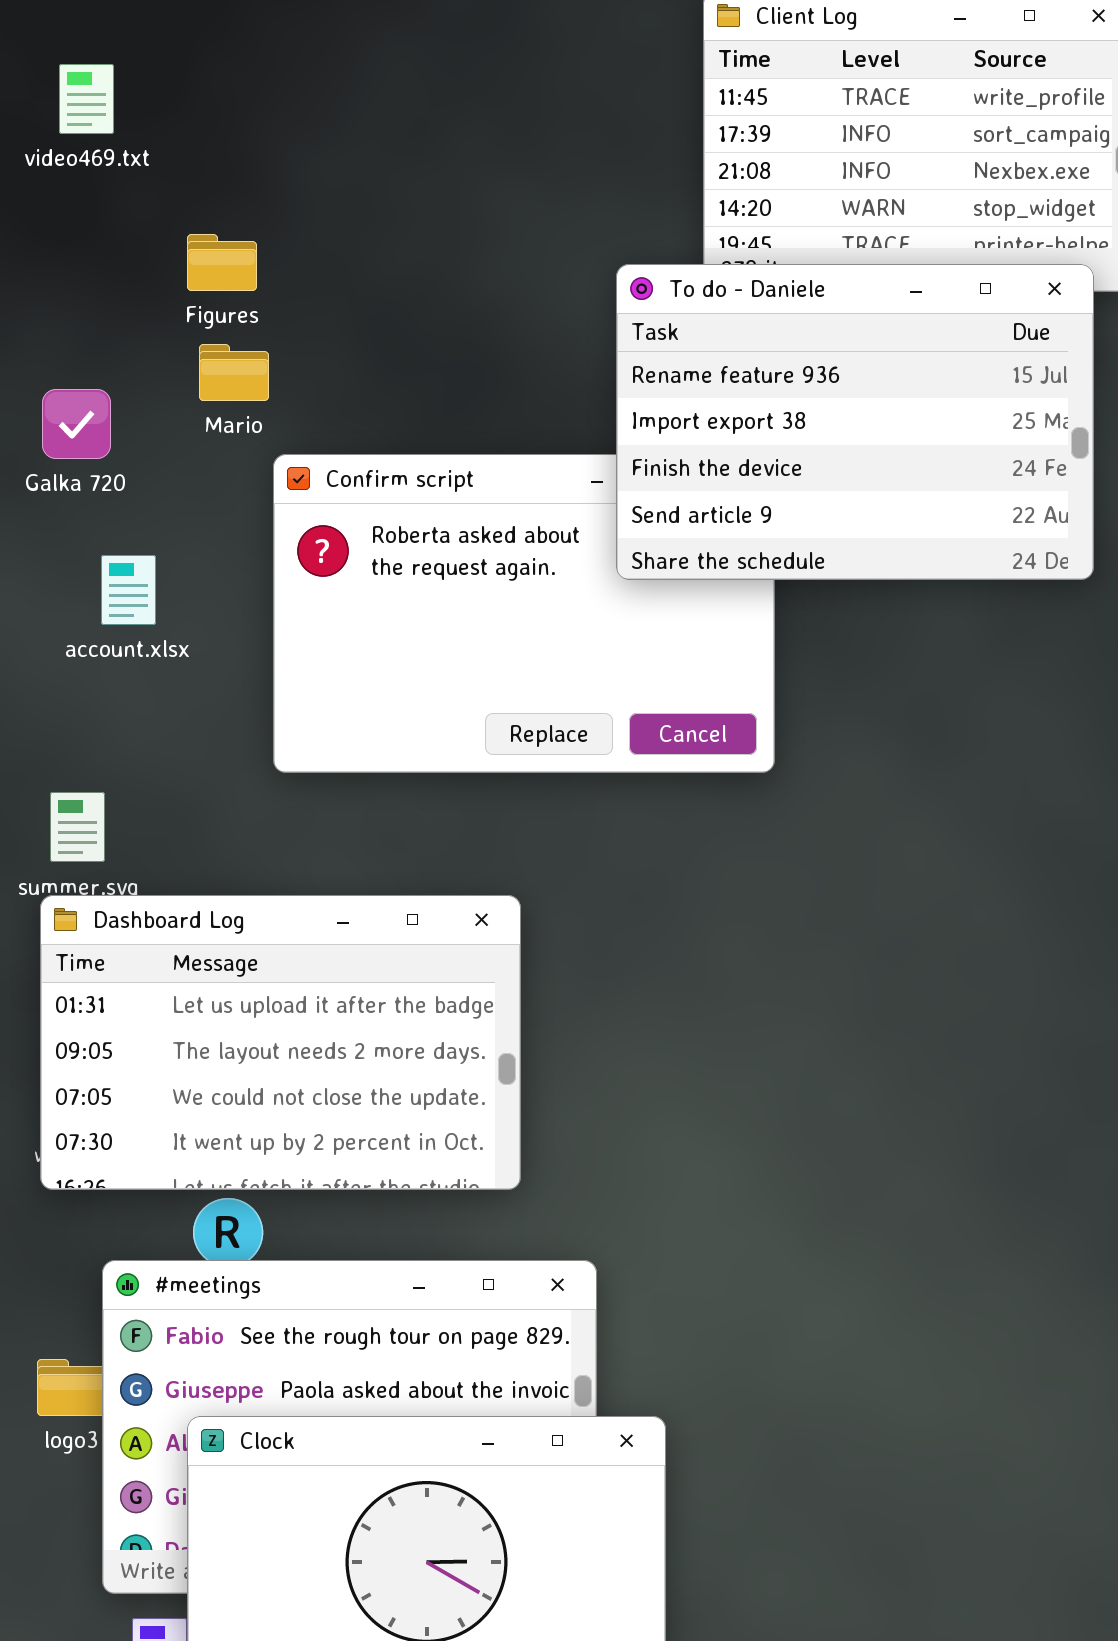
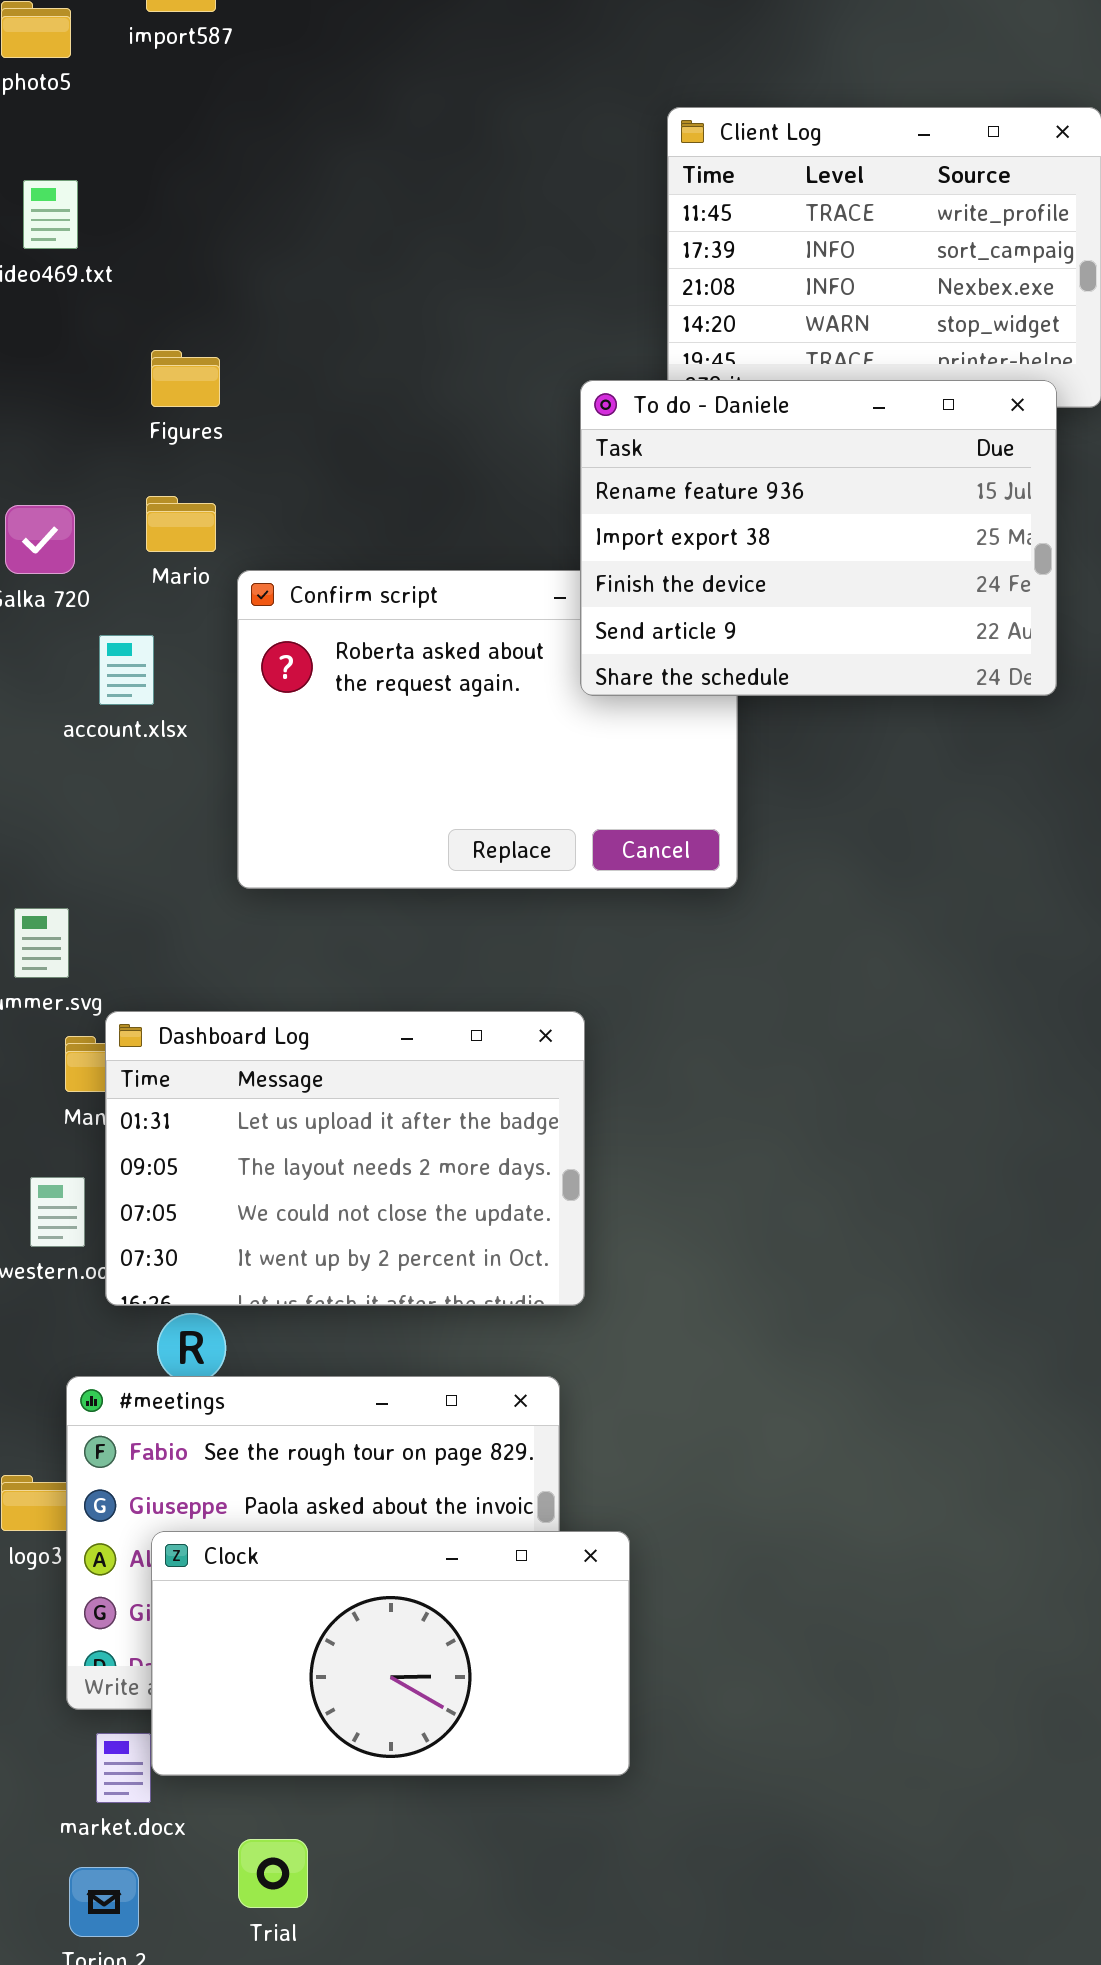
Mario: [199,344,269,401] -> [146,496,216,552], moved
account.xlsx: [101,555,156,625] -> [99,635,154,705], moved
Dashboard Log: [40,895,521,1190] -> [105,1011,585,1306], moved

